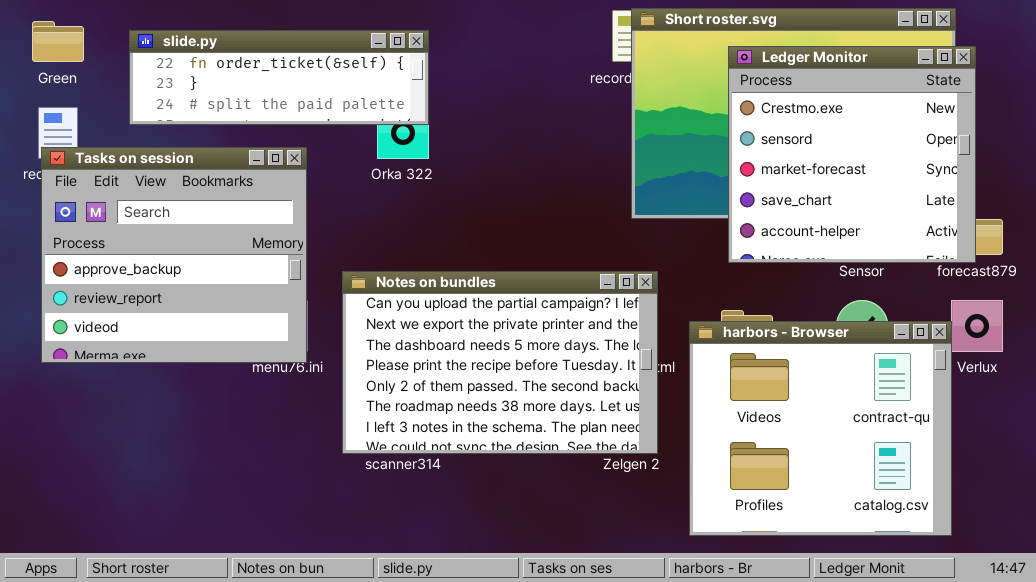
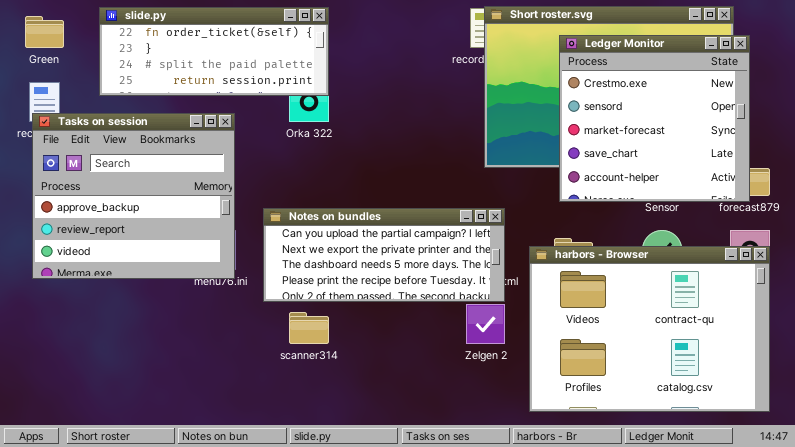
slide.py: [129,30,429,125] -> [99,7,329,96], resized
Notes on bundles: [342,271,658,454] -> [263,208,505,302], resized
harbors - Browser: [689,321,952,536] -> [529,246,770,412], resized

